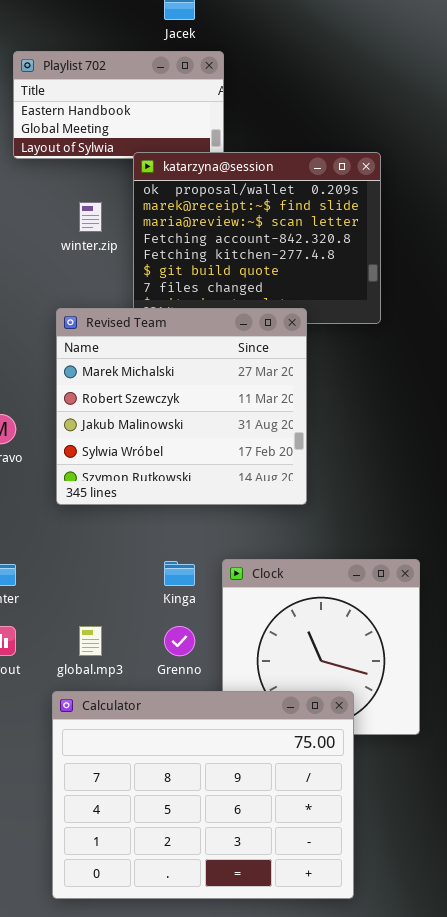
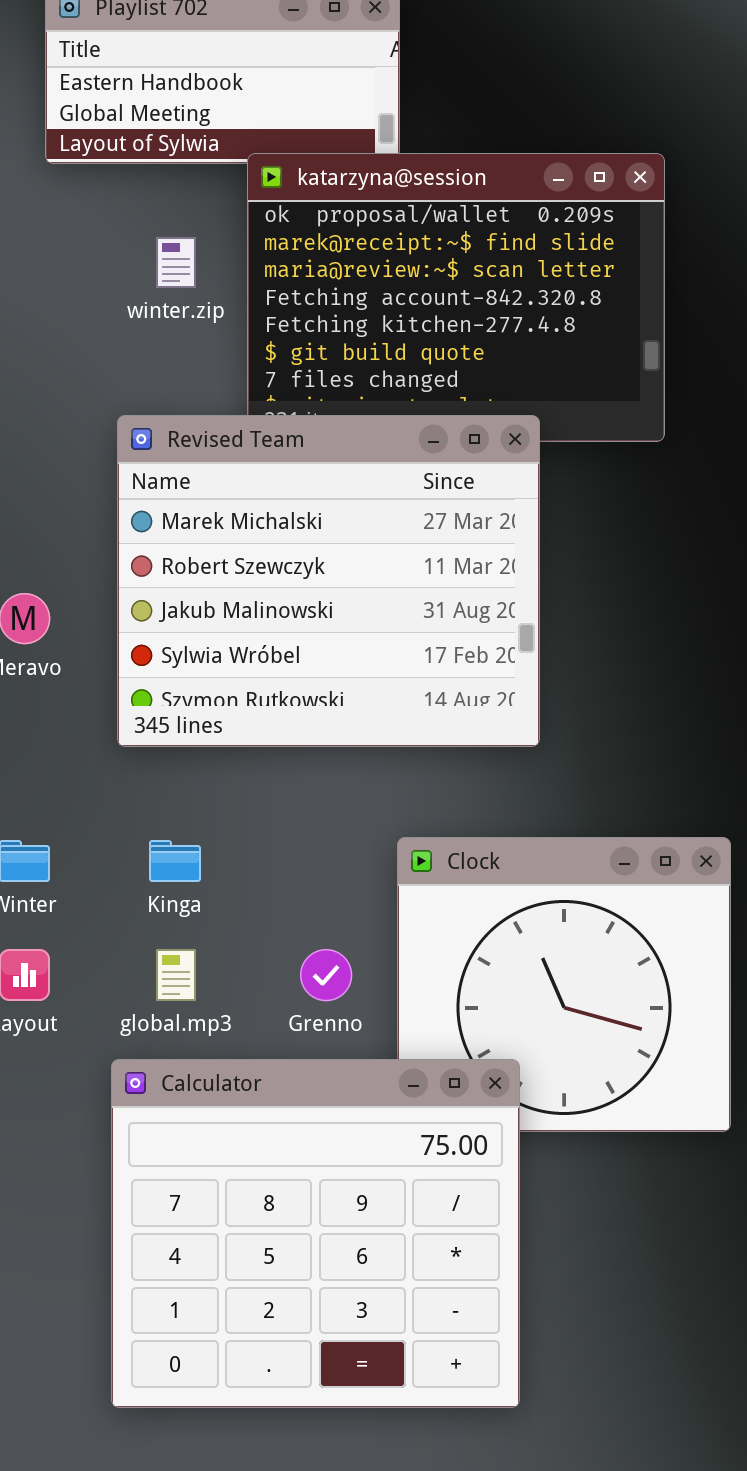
Kinga: [164,561,195,586] -> [149,840,201,882], moved
Calculator: [52,691,354,899] -> [111,1059,520,1408], resized

